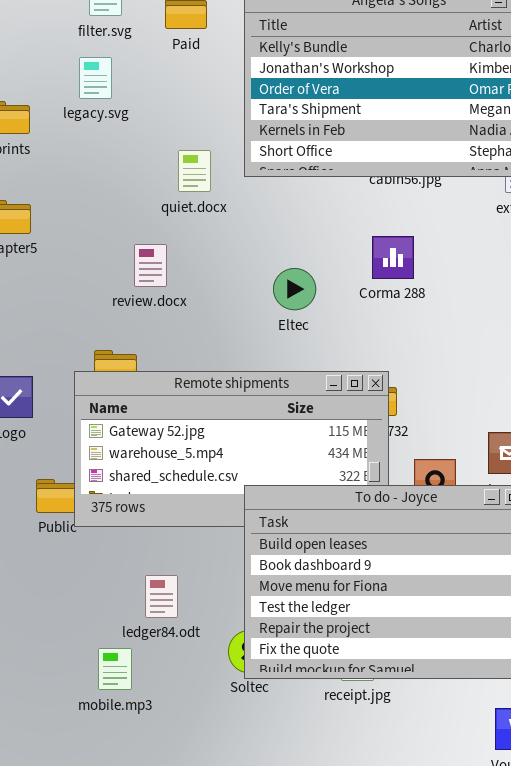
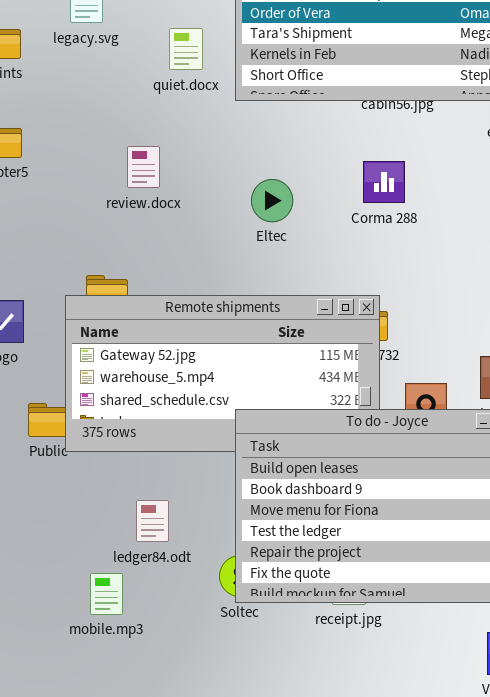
quiet.docx: [178,150,211,192] -> [169,28,203,70], moved
review.docx: [134,244,167,287] -> [127,146,160,188], moved
Eltec: [273,268,316,310] -> [251,179,293,222], moved

